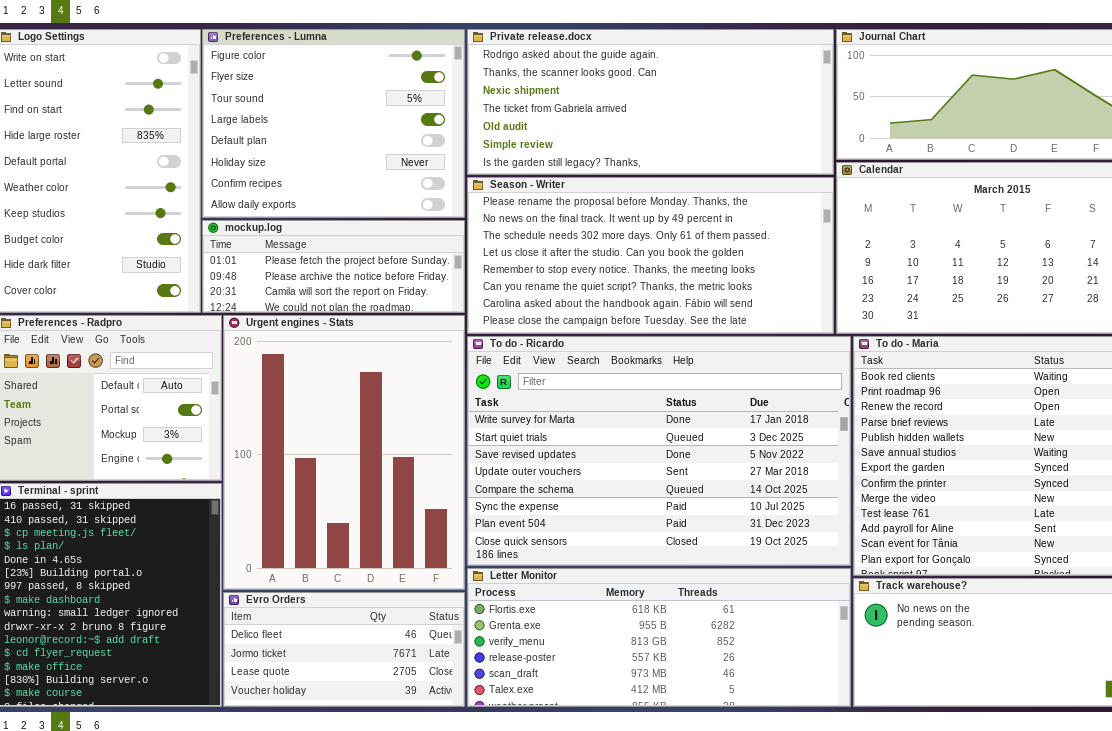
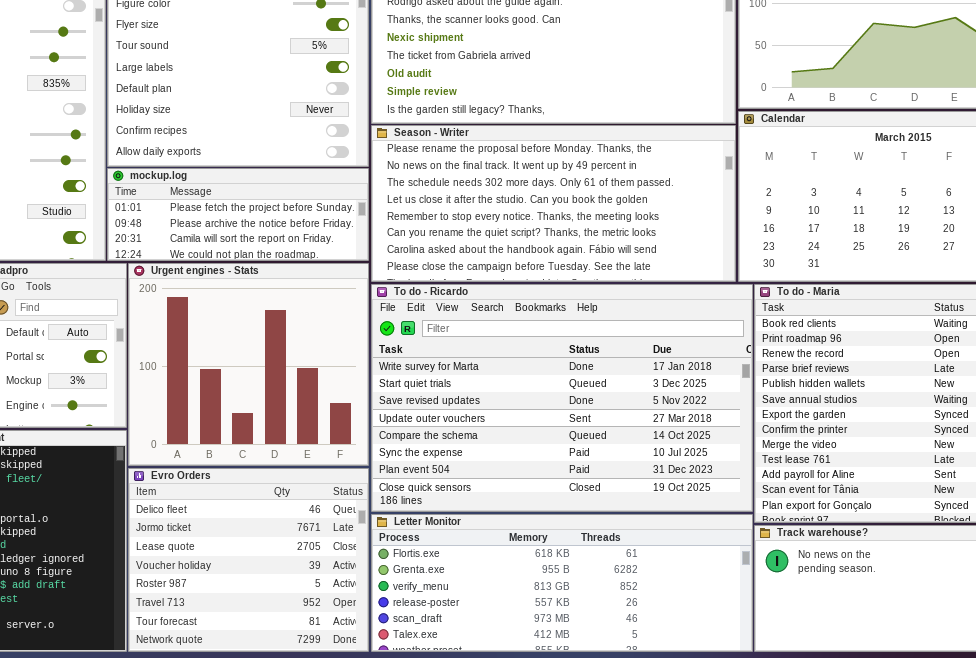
Urgent engines - Stats: [223,315,465,590] -> [128,263,369,466], resized
Evro Orders: [223,592,465,707] -> [128,468,369,652], resized

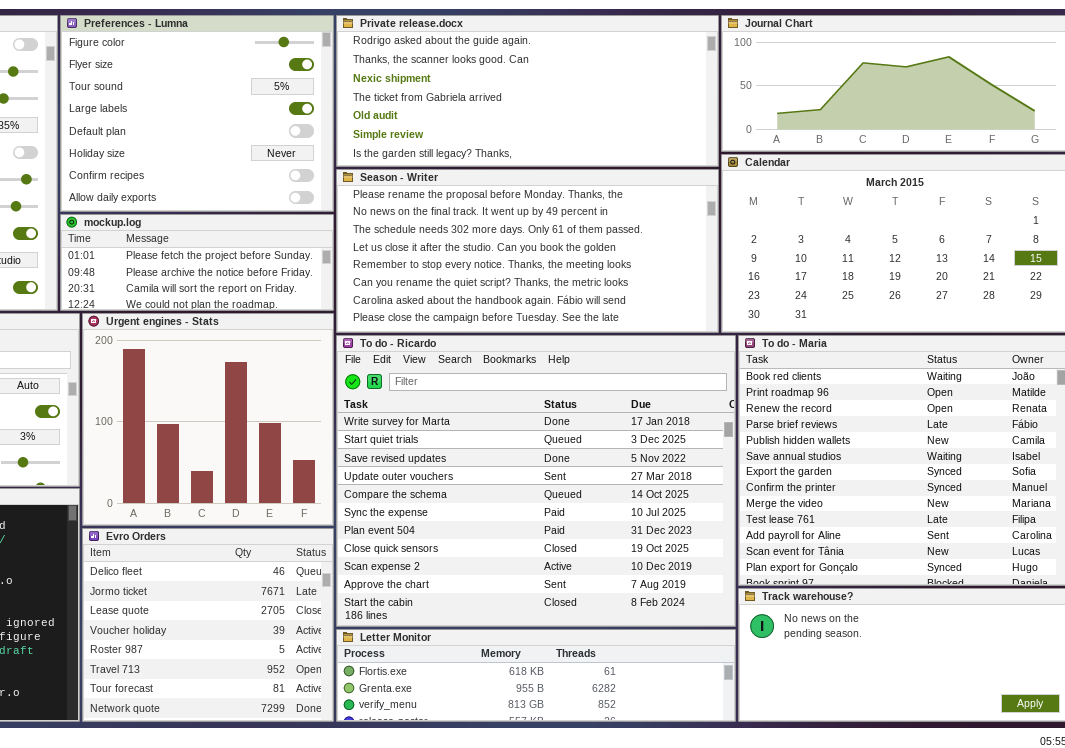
To do - Ricardo: [371,284,753,512] -> [336,335,736,627], resized
Letter Monitor: [371,514,753,652] -> [336,629,736,722], resized

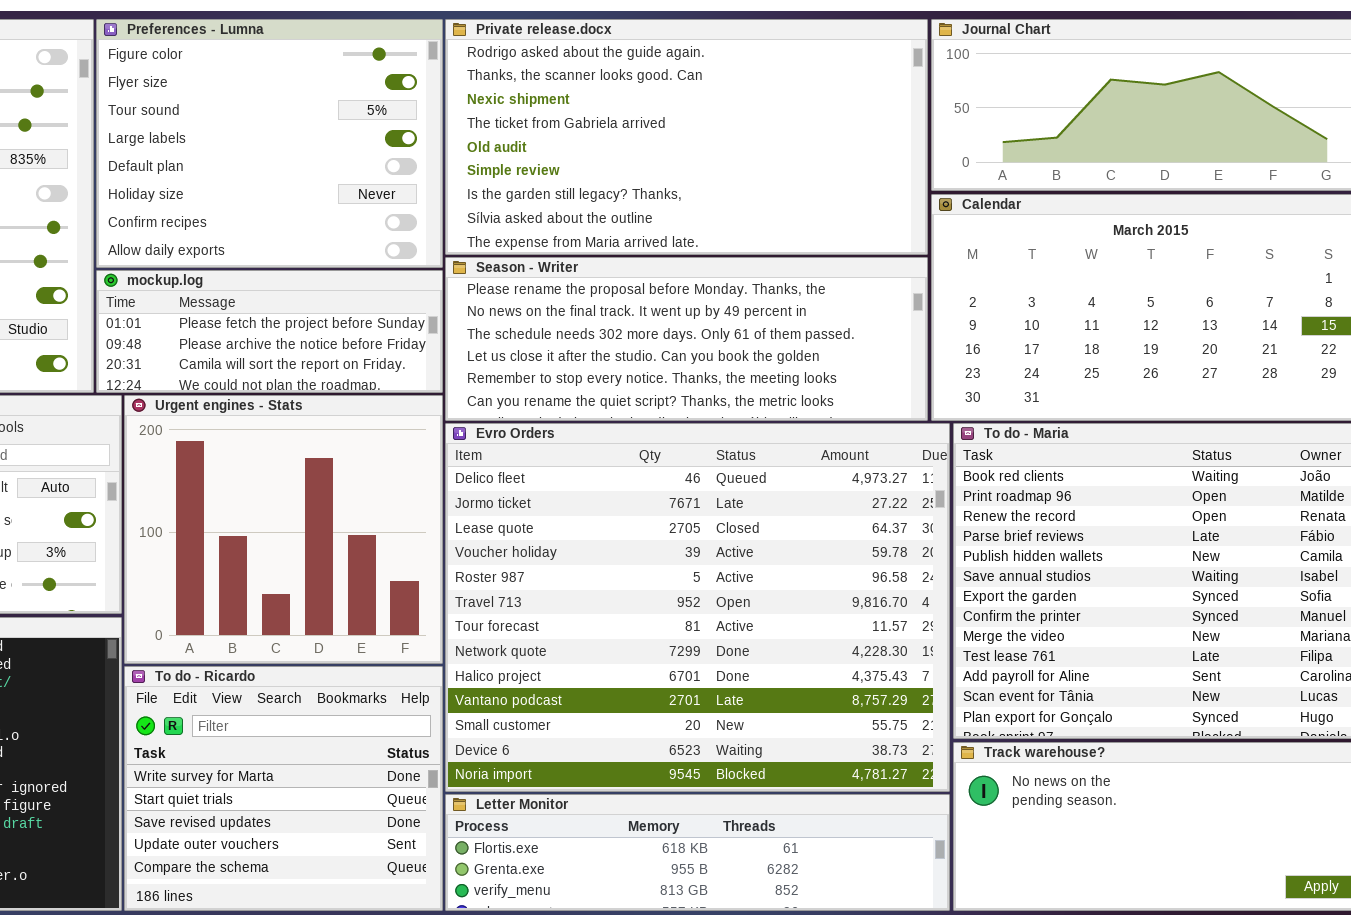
Private release.docx: [336,15,719,167] -> [445,19,928,255], resized
Season - Writer: [336,169,719,333] -> [445,257,928,421], resized
To do - Ricardo: [336,335,736,627] -> [124,666,443,911], moved, resized
Evro Orders: [82,528,334,722] -> [445,423,950,792], moved, resized

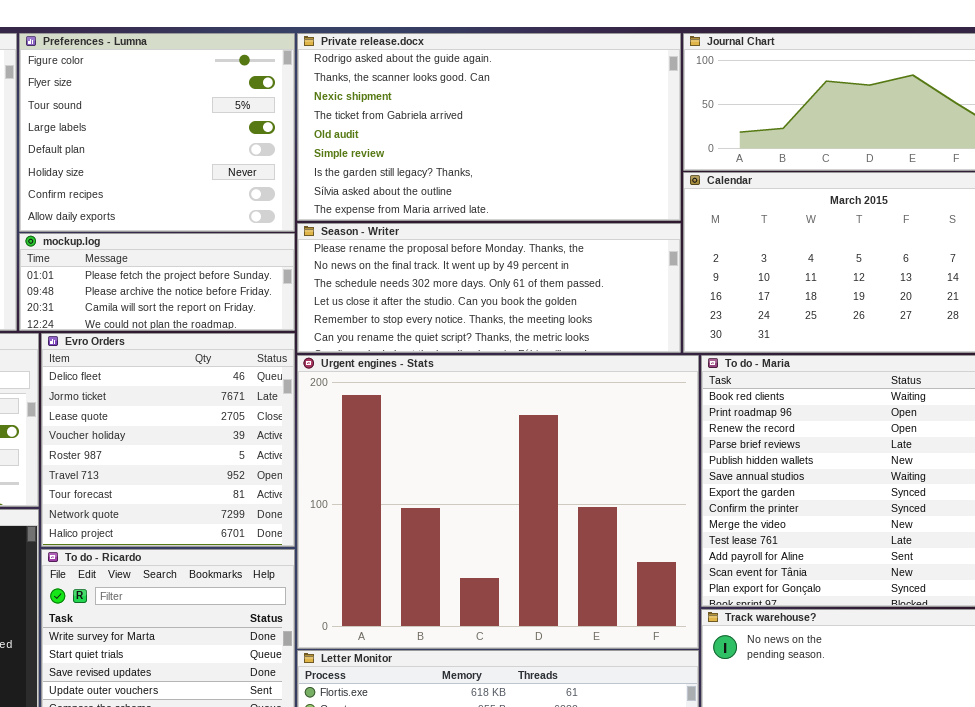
Urgent engines - Stats: [124,395,443,664] -> [297,355,699,649], moved, resized
Evro Orders: [445,423,950,792] -> [41,333,295,547], moved, resized

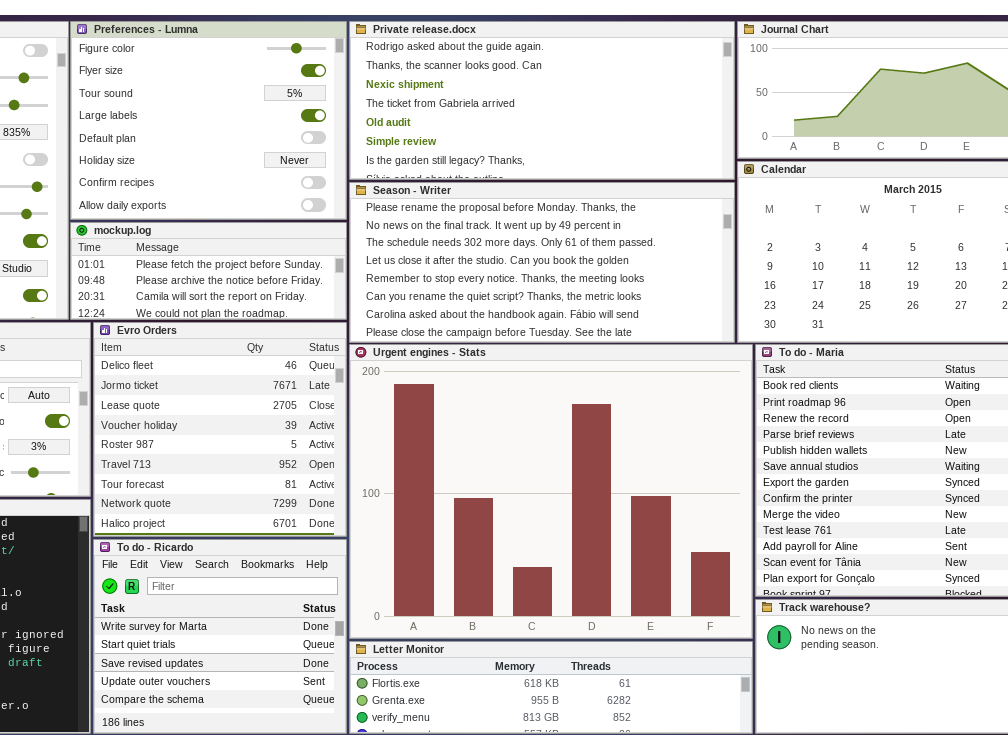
Private release.docx: [297,33,681,221] -> [349,21,735,180], resized
Season - Writer: [297,223,681,353] -> [349,182,735,343], resized

